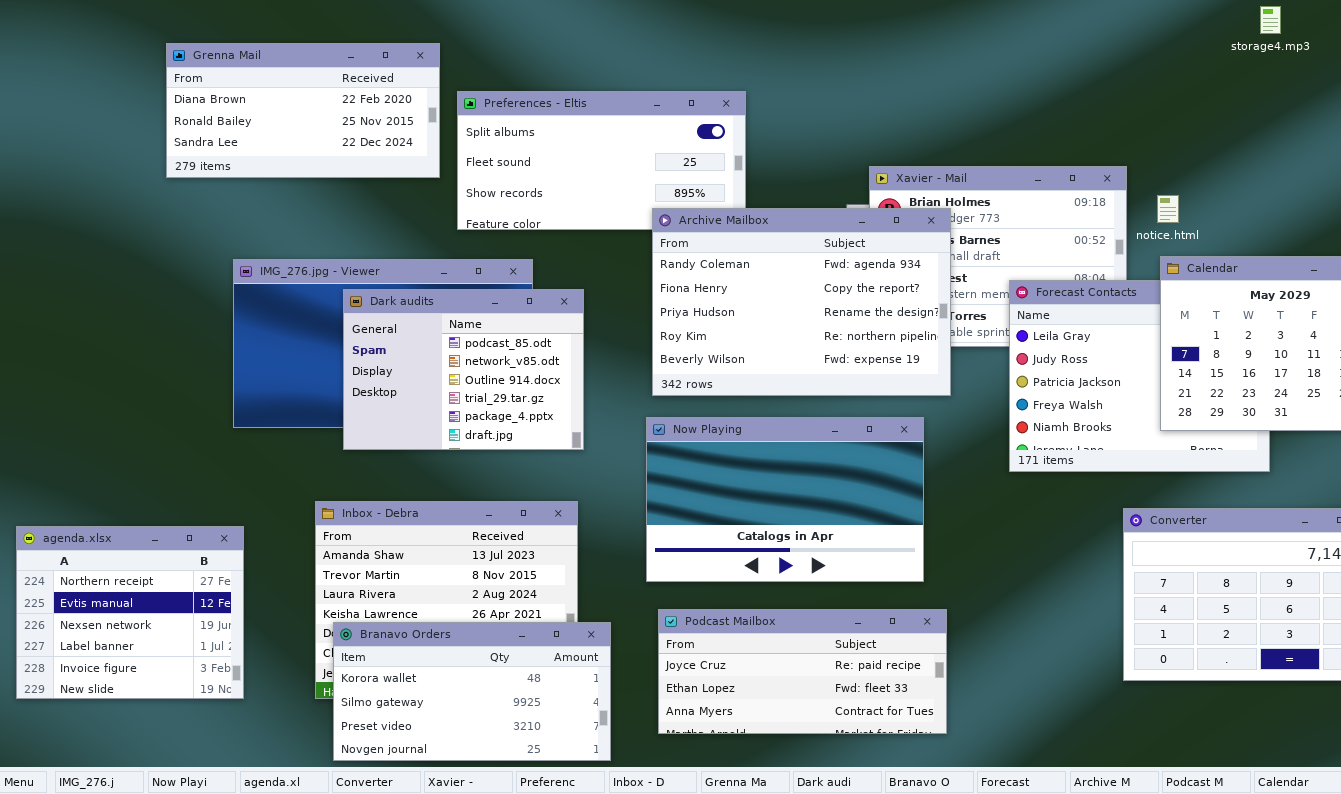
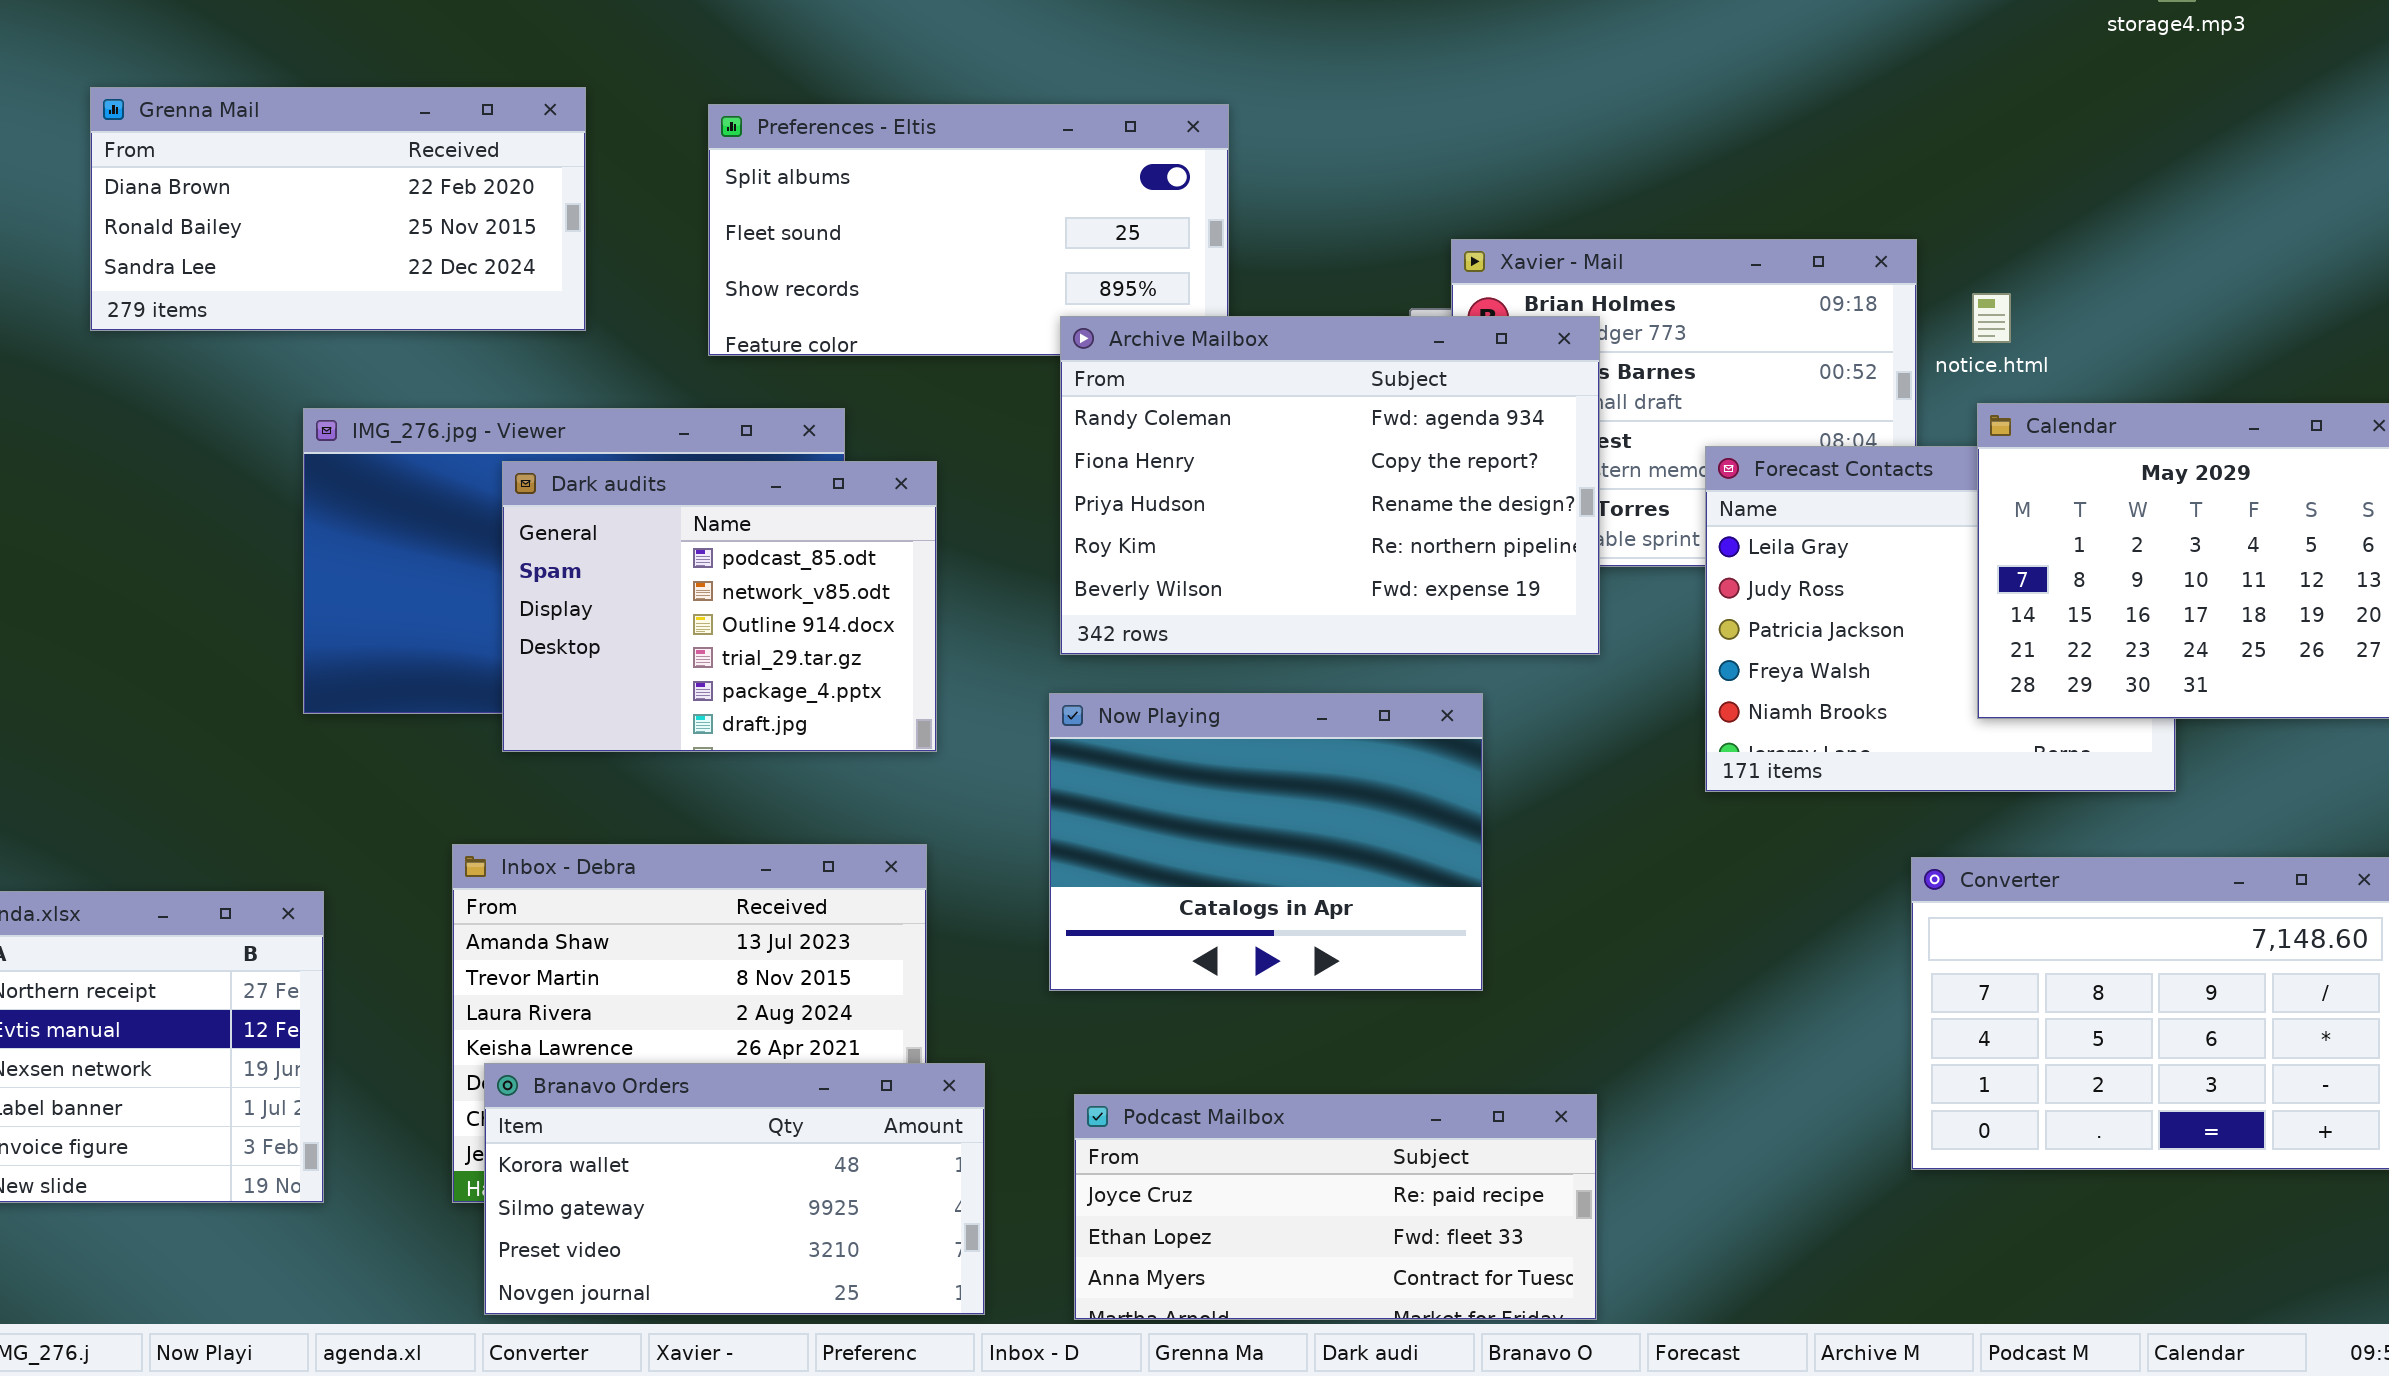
Grenna Mail: [166,43,440,178] -> [90,87,586,331], moved
Now Playing: [646,417,924,582] -> [1049,693,1483,991], resized
Podcast Mailbox: [658,609,947,734] -> [1074,1094,1597,1320], moved

